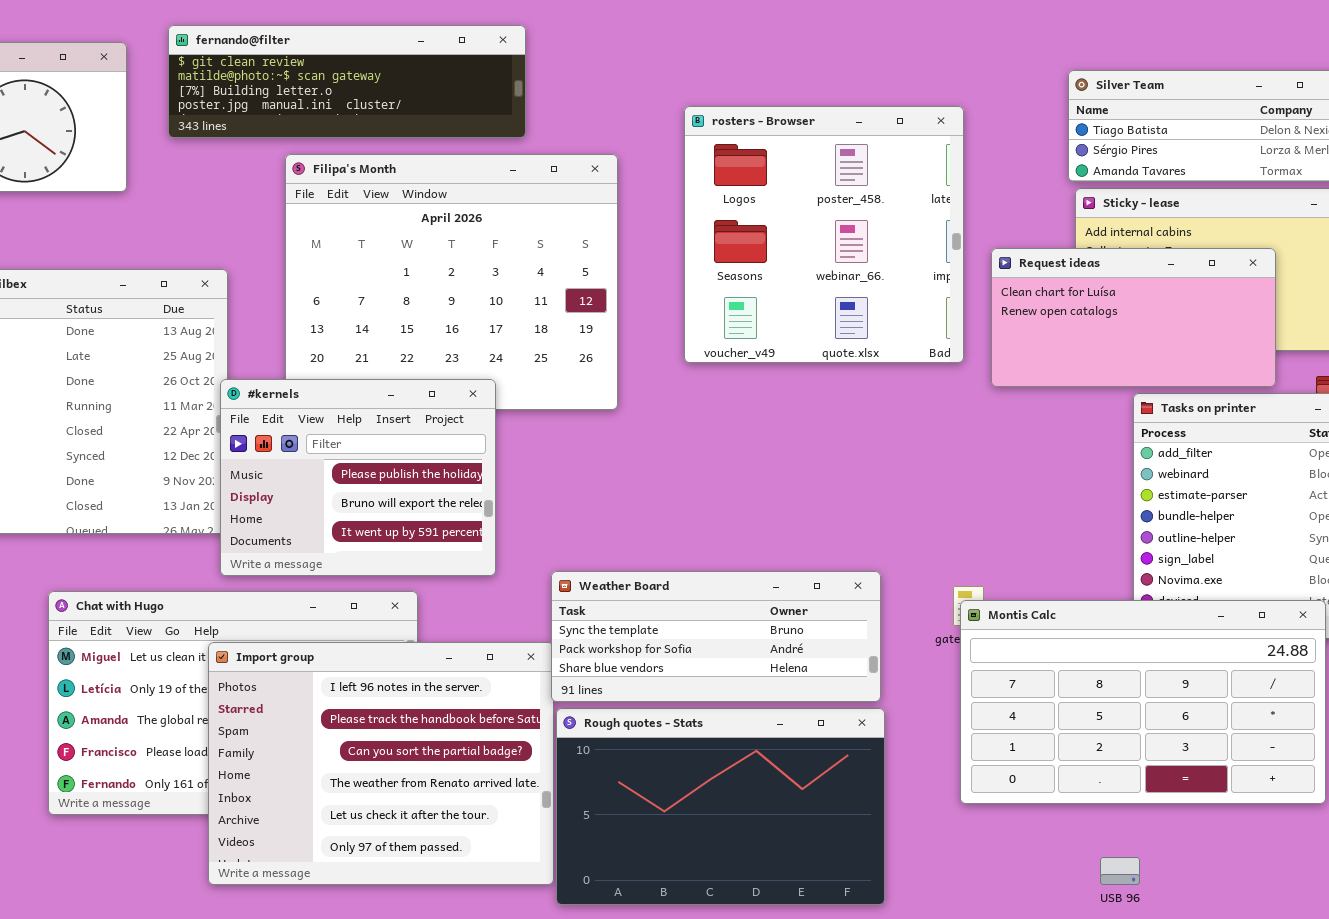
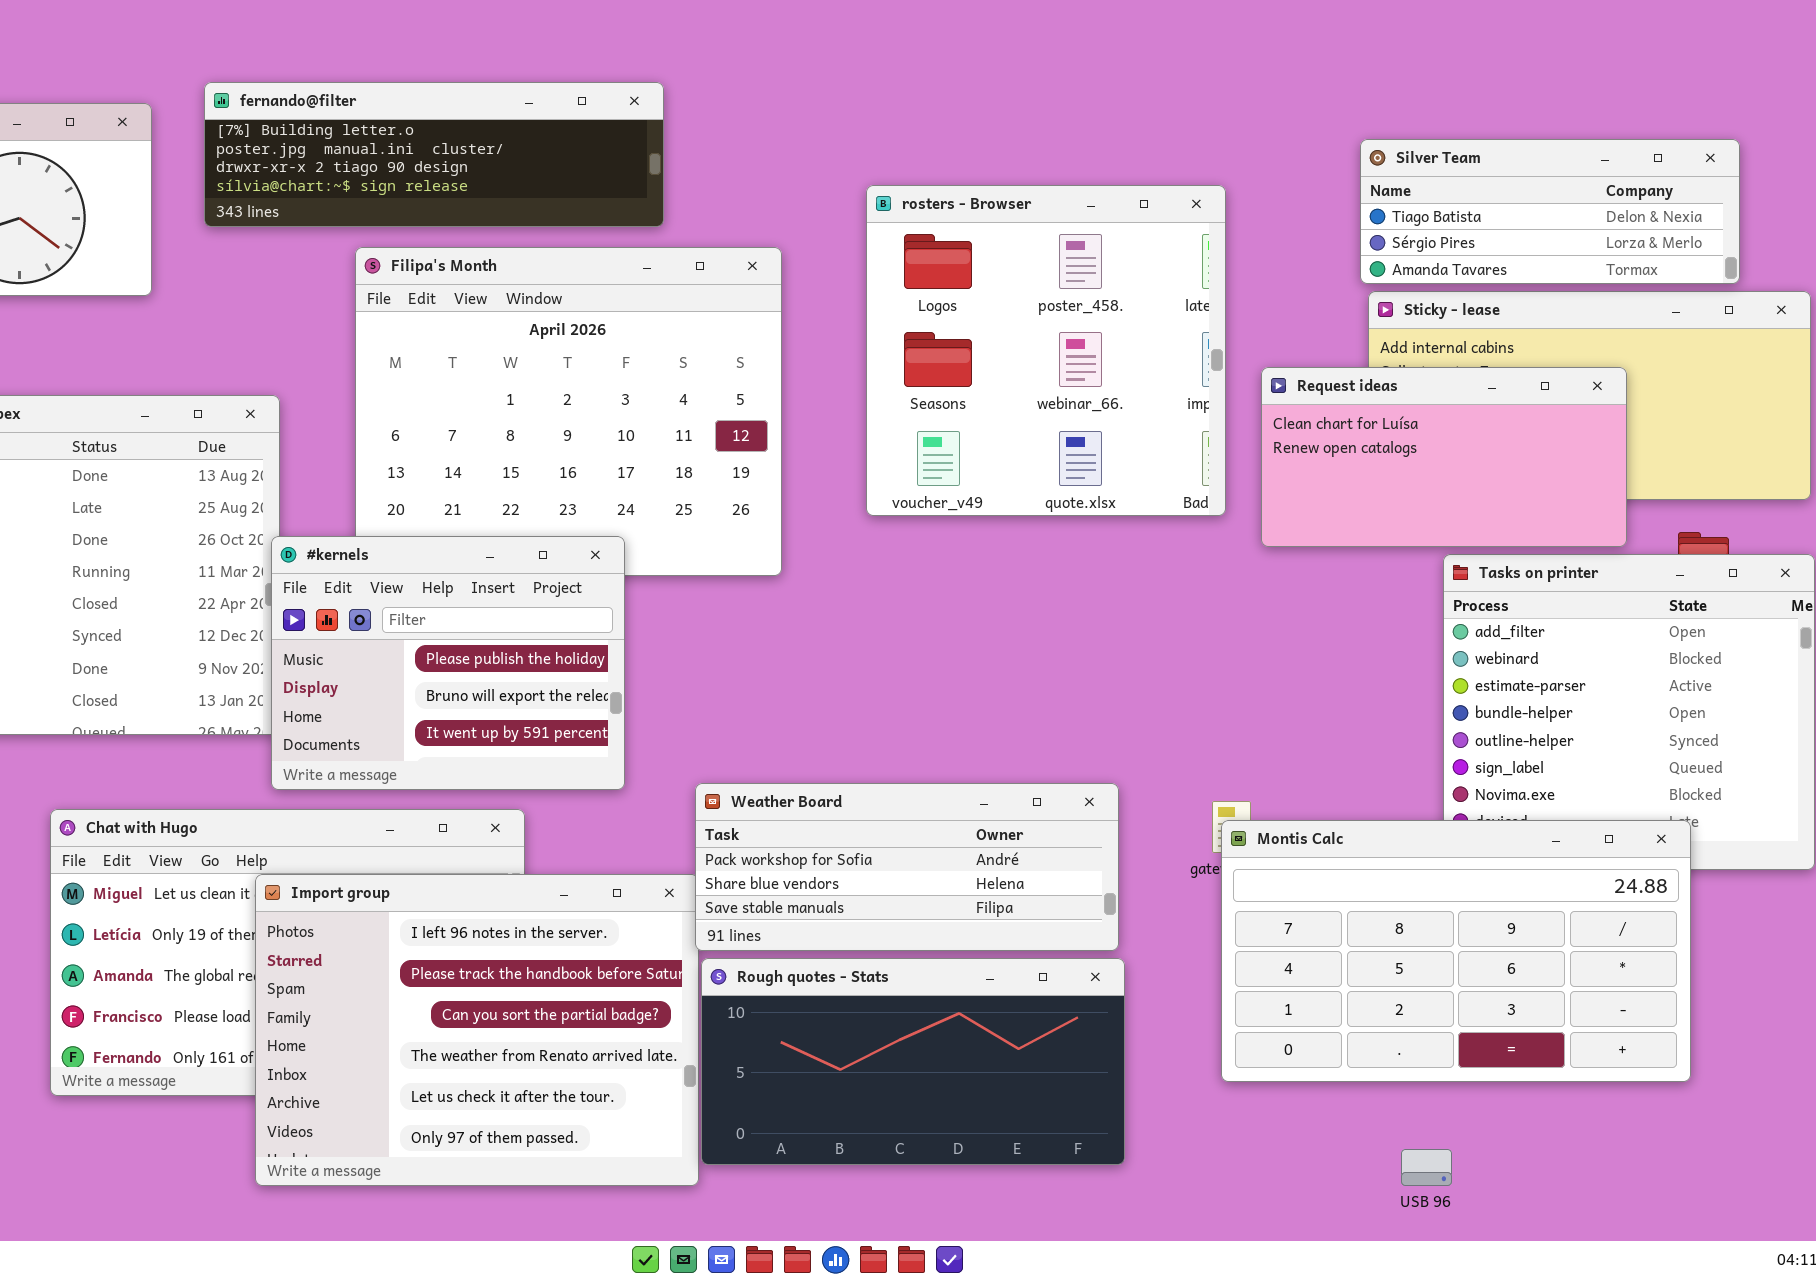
fernando@filter: [168,25,526,138] -> [204,82,664,227], scrolled down 2 rows
Weather Board: [551,571,881,702] -> [695,783,1119,951], scrolled down 1 row
Rough quotes - Stats: [556,708,885,905] -> [701,958,1125,1165], resized

